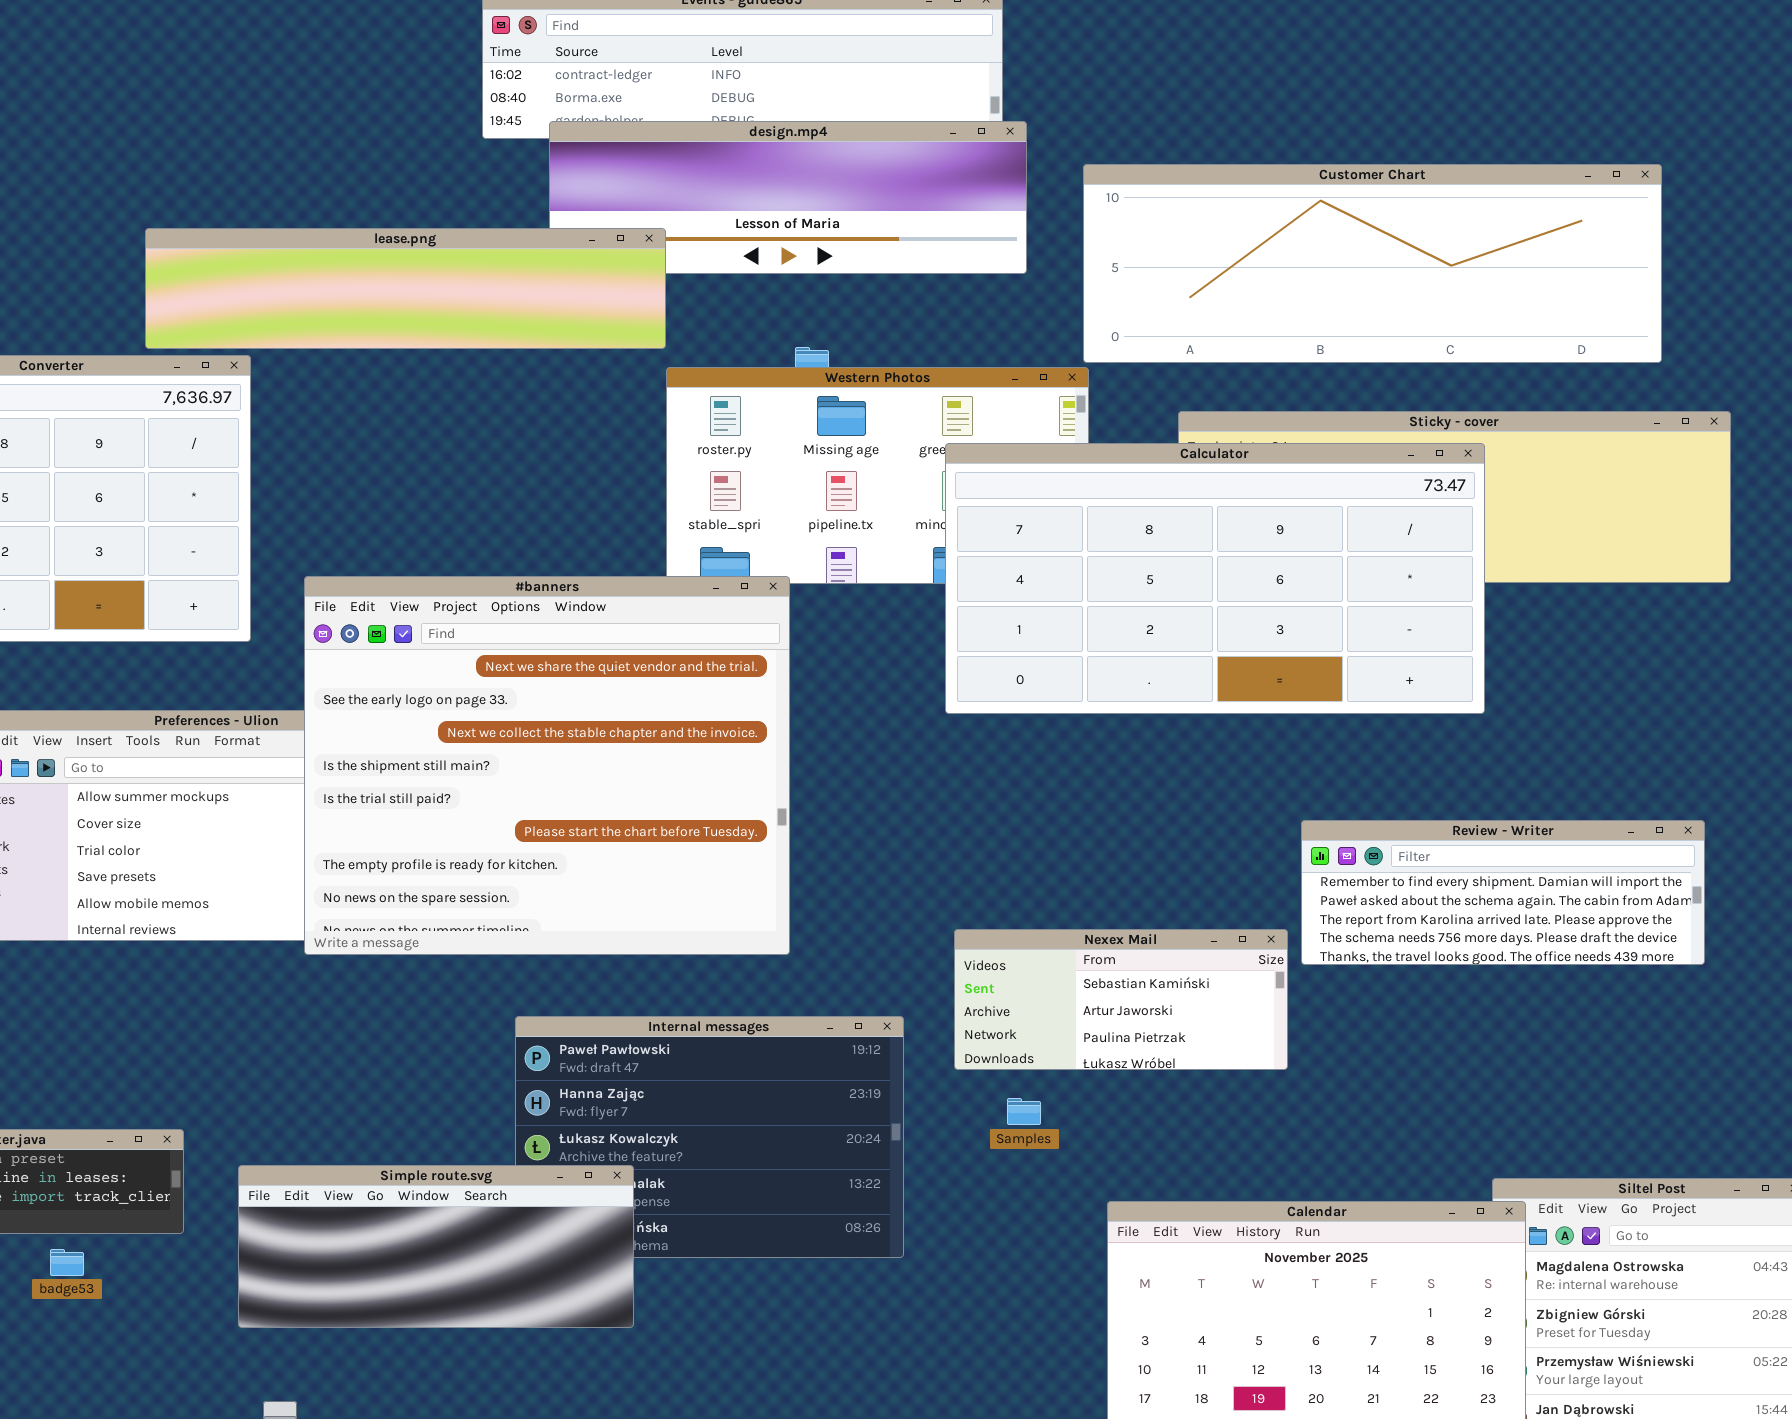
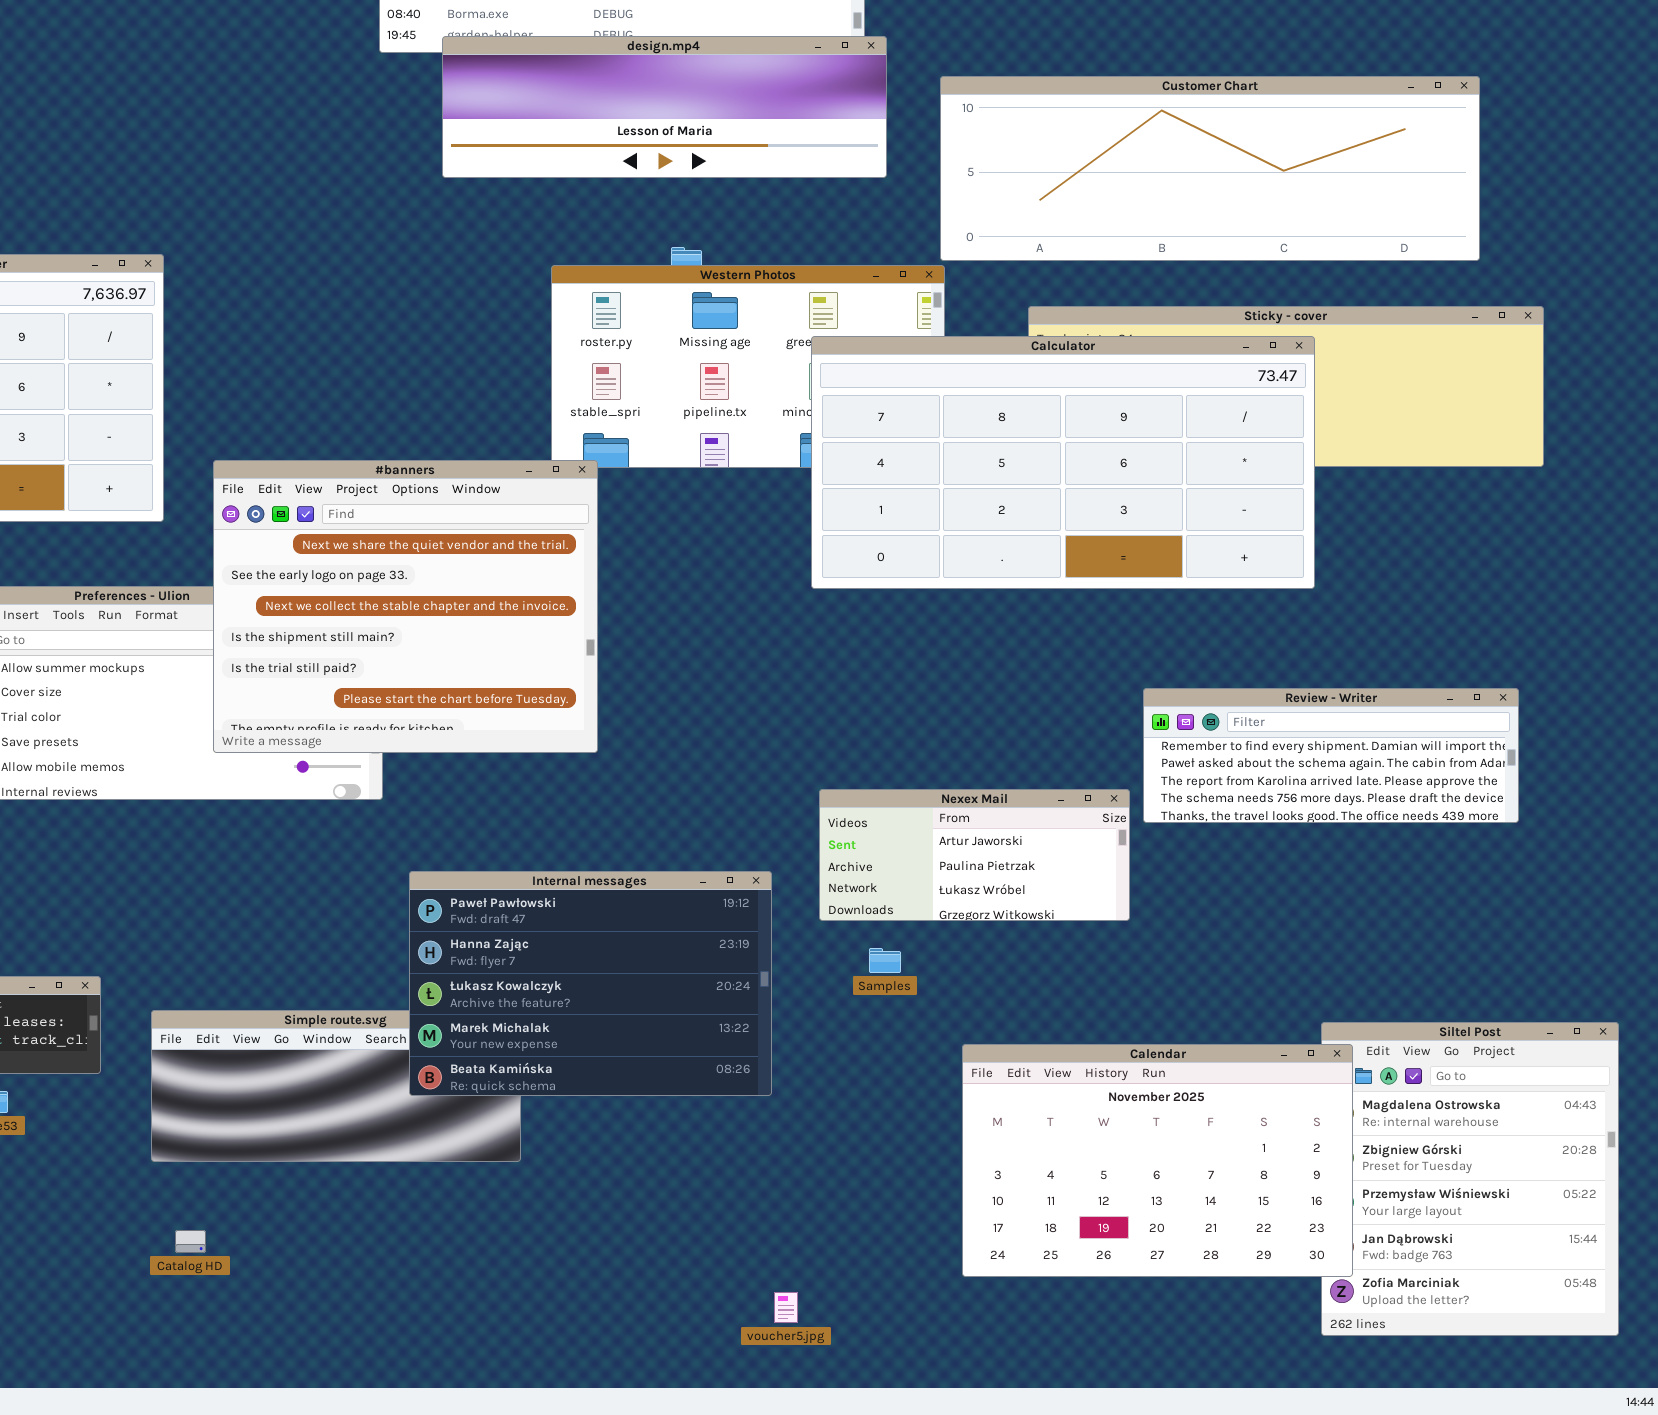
lease.png: [145,228,666,349] -> none, closed
#banners: [304,576,790,955] -> [213,460,598,753], resized
Nexex Mail: [954,929,1288,1070] -> [819,789,1130,921], scrolled down 1 row
Internal messages: [515,1016,904,1258] -> [409,871,772,1096], raised

